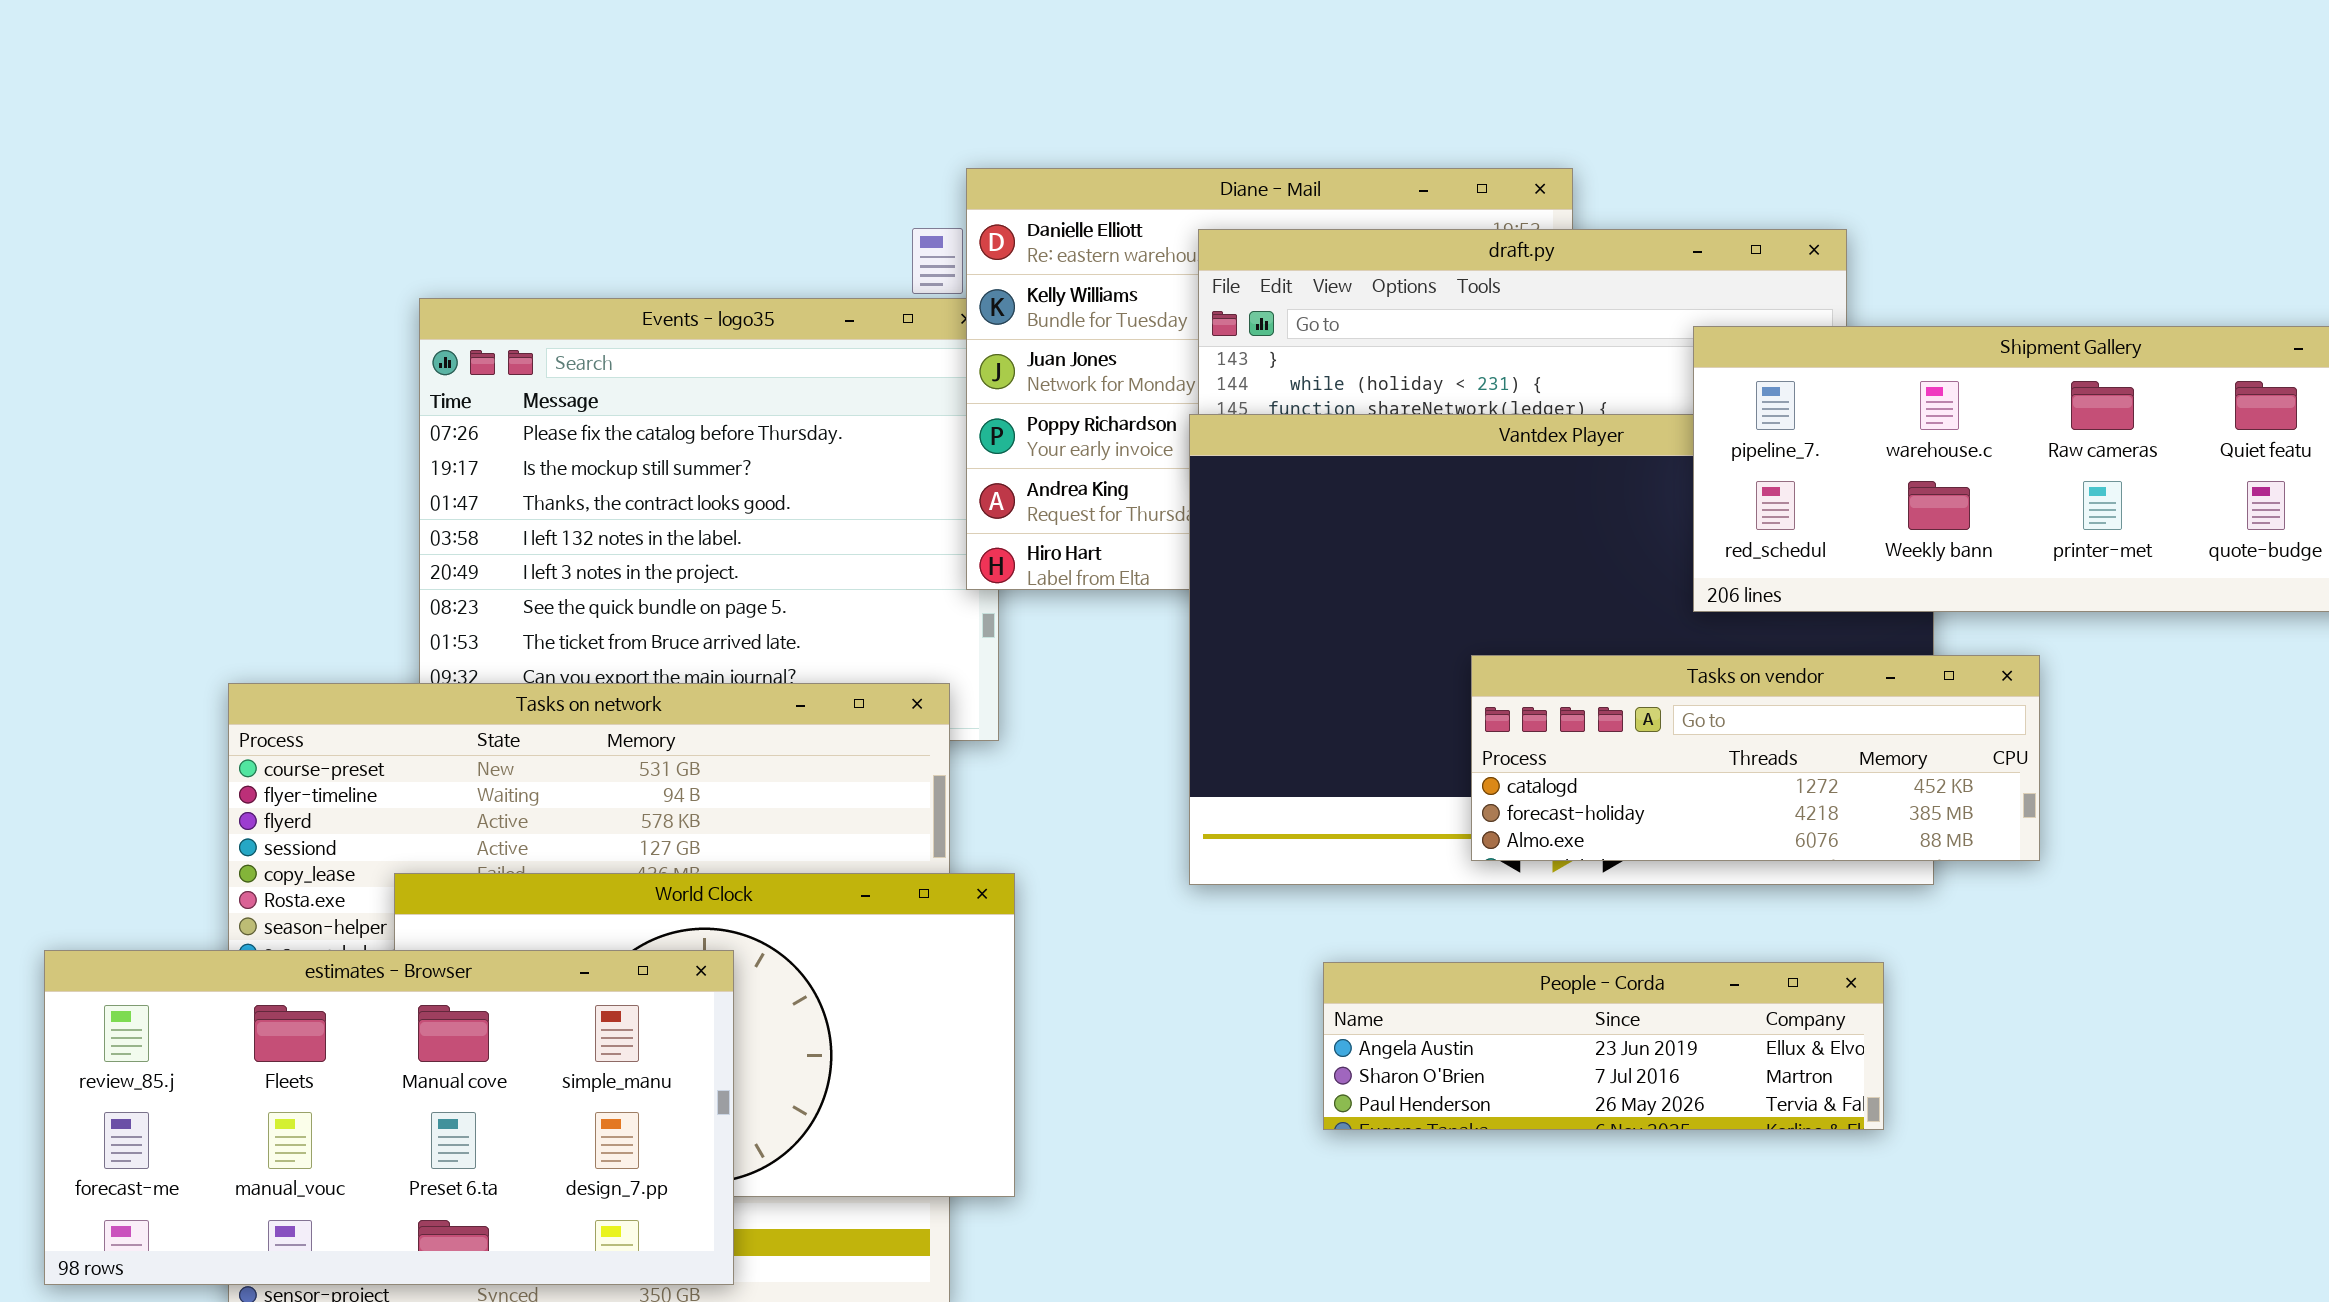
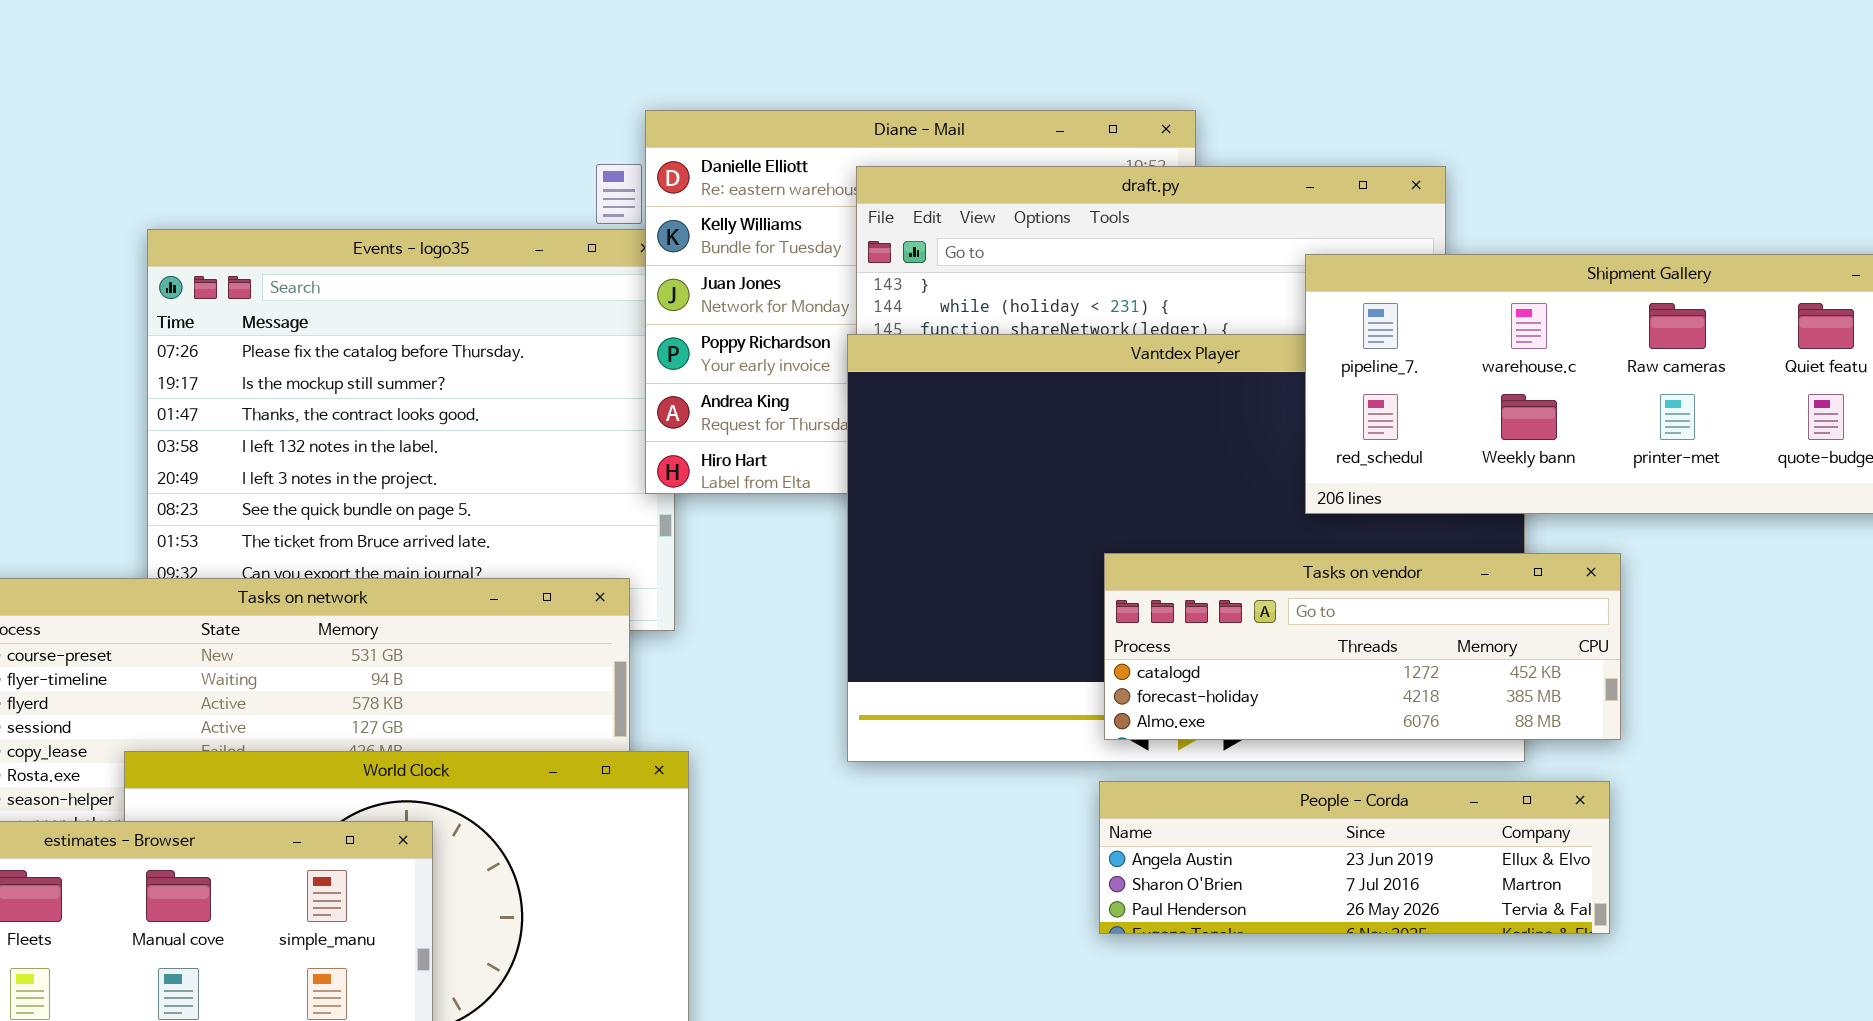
People - Corda: [1323,962,1884,1130] -> [1099,781,1610,934], moved

